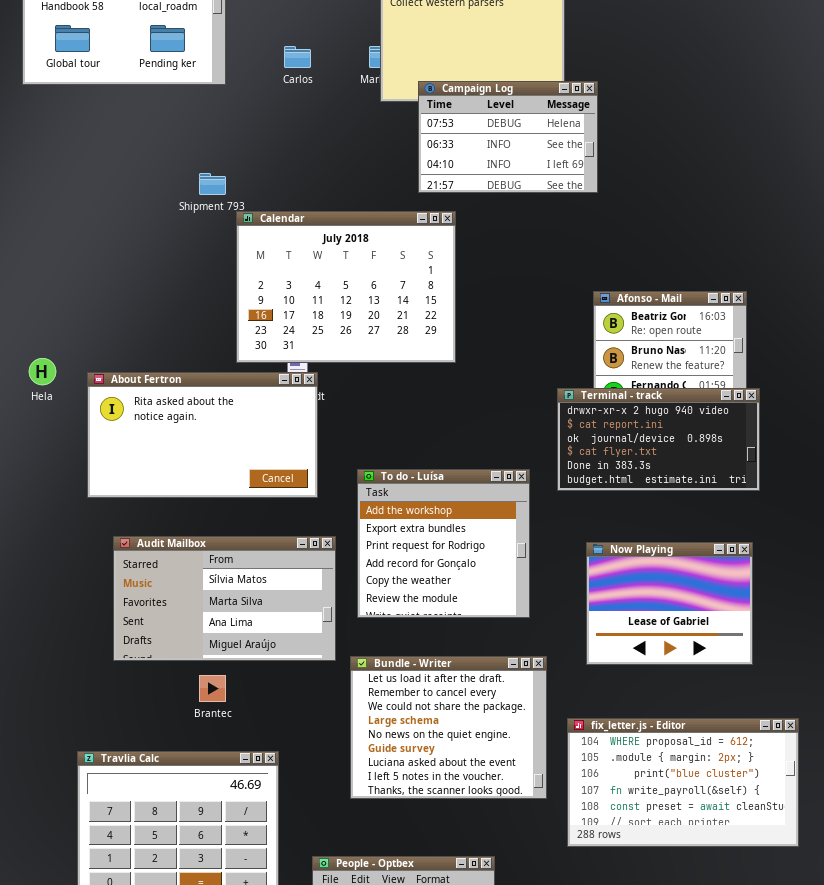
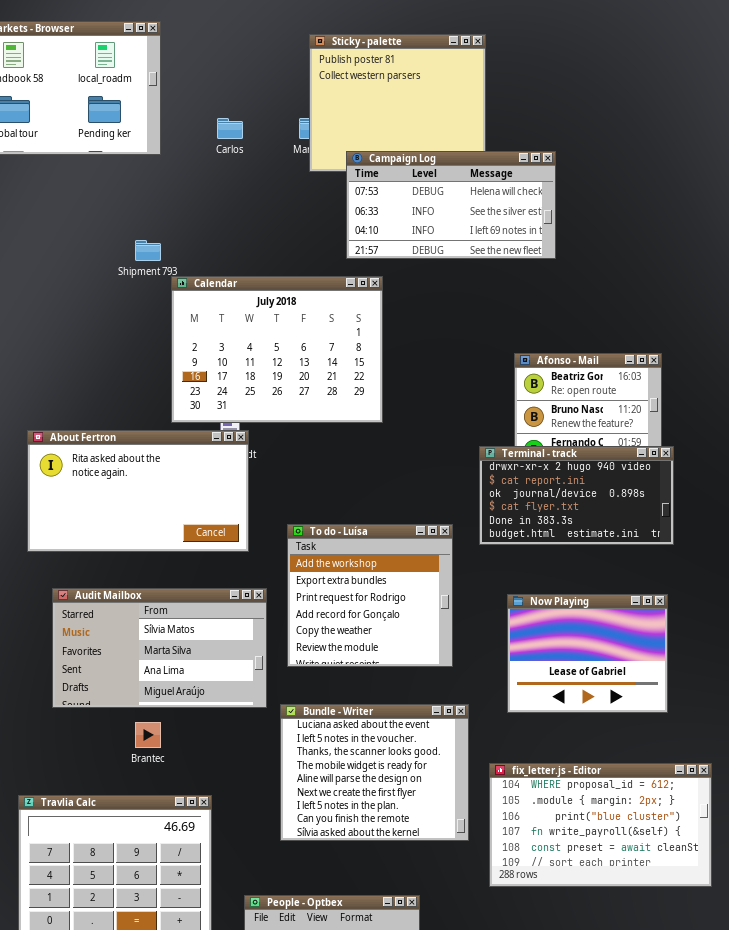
Campaign Log: [418,81,598,193] -> [346,151,556,259], resized
Bundle - Writer: [350,656,547,799] -> [280,704,469,841], scrolled down 6 rows

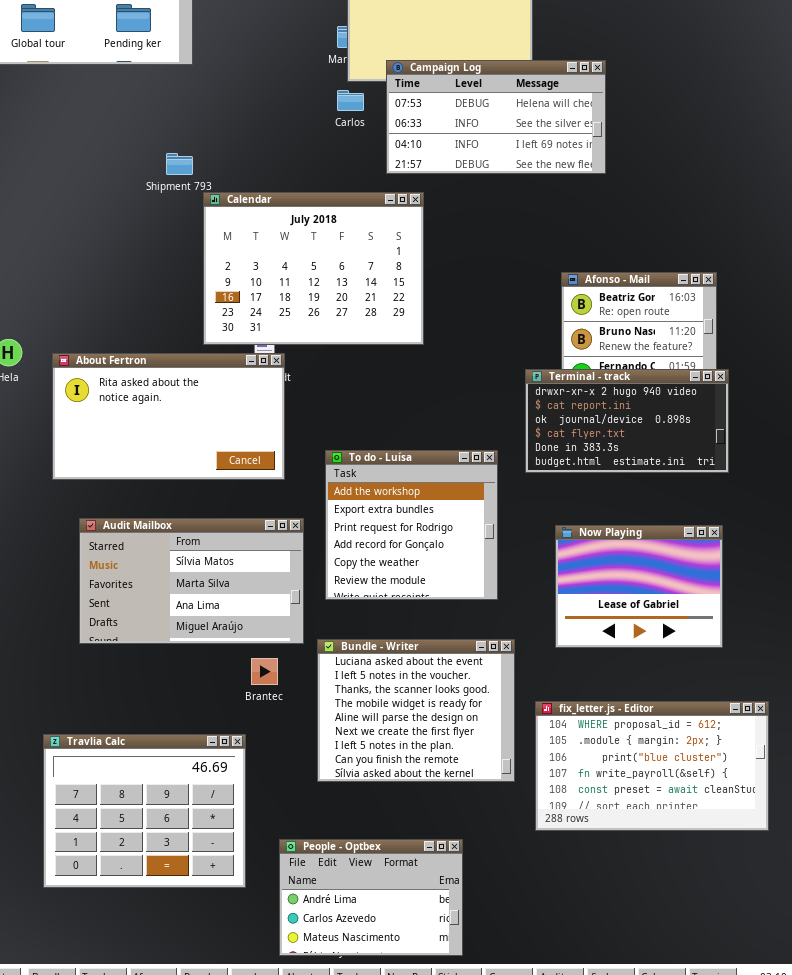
Carlos: [217,118,243,139] -> [337,90,364,111], moved
Brantec: [135,722,161,748] -> [251,658,278,685], moved

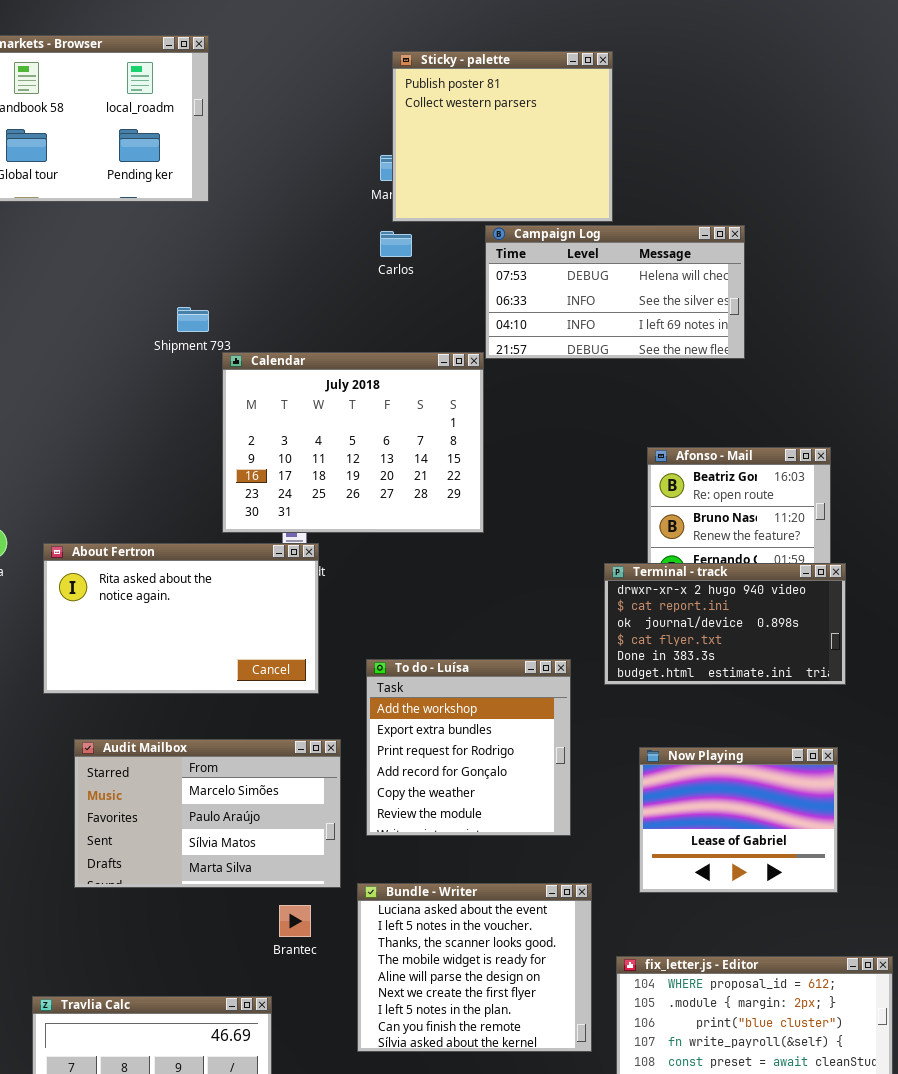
Campaign Log: [386,60,606,174] -> [485,225,745,359], moved
Audit Mailbox: [79,518,304,644] -> [74,739,341,888], scrolled up 2 rows

